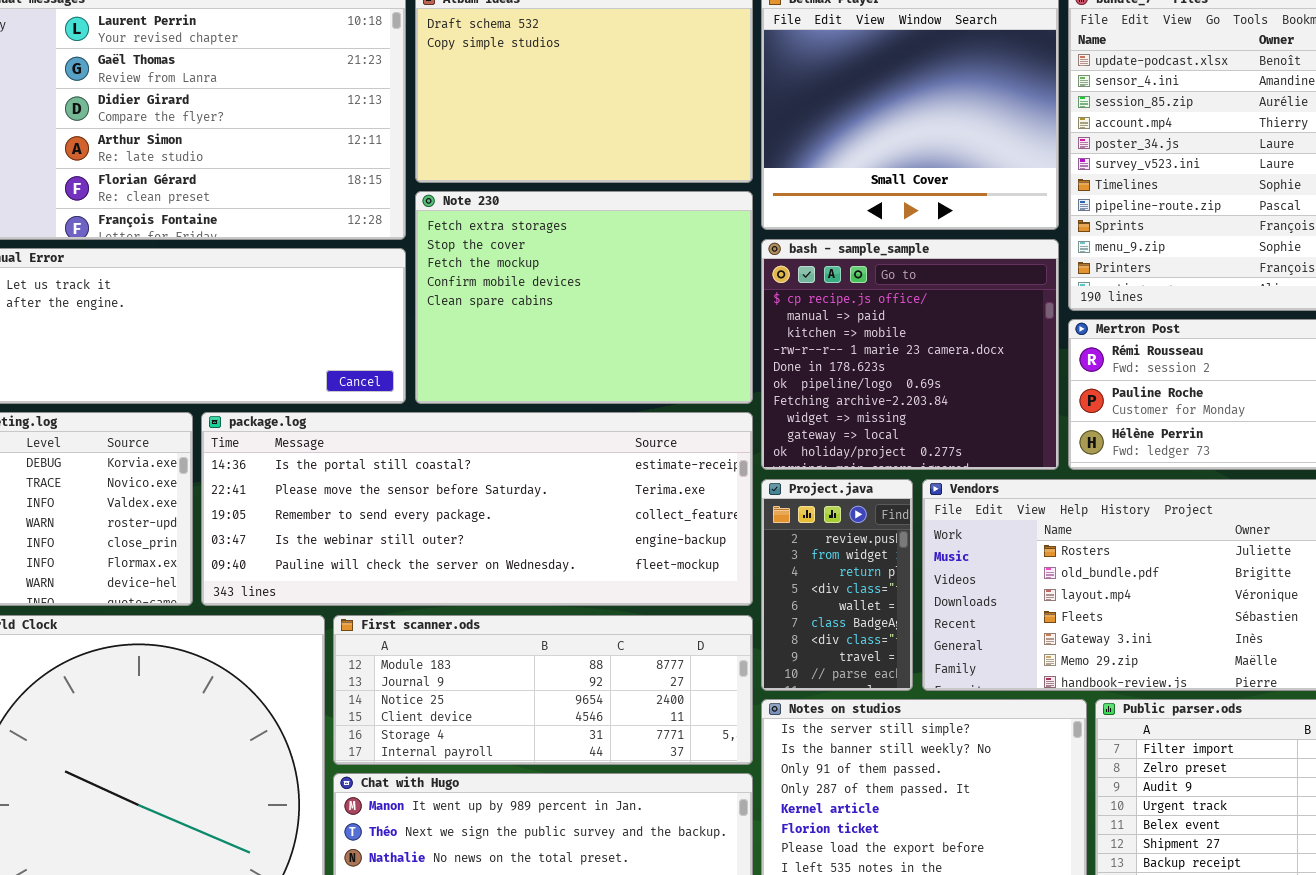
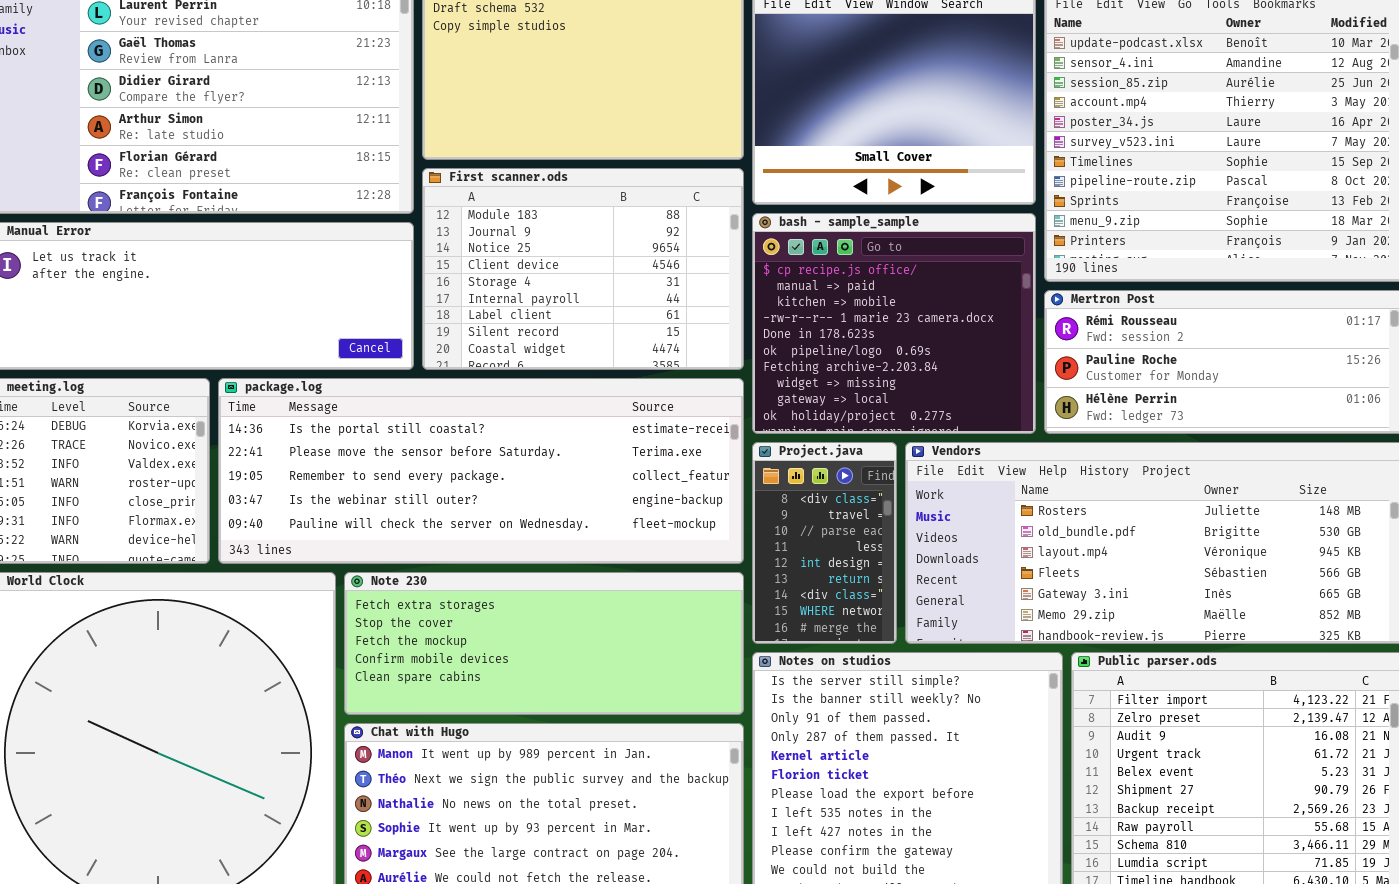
Note 230: [415,191,753,404] -> [344,572,744,715], moved, resized
Project.java: [761,479,913,691] -> [752,442,897,644], scrolled down 6 rows
First scanner.ods: [333,615,753,765] -> [422,168,744,370], moved, resized

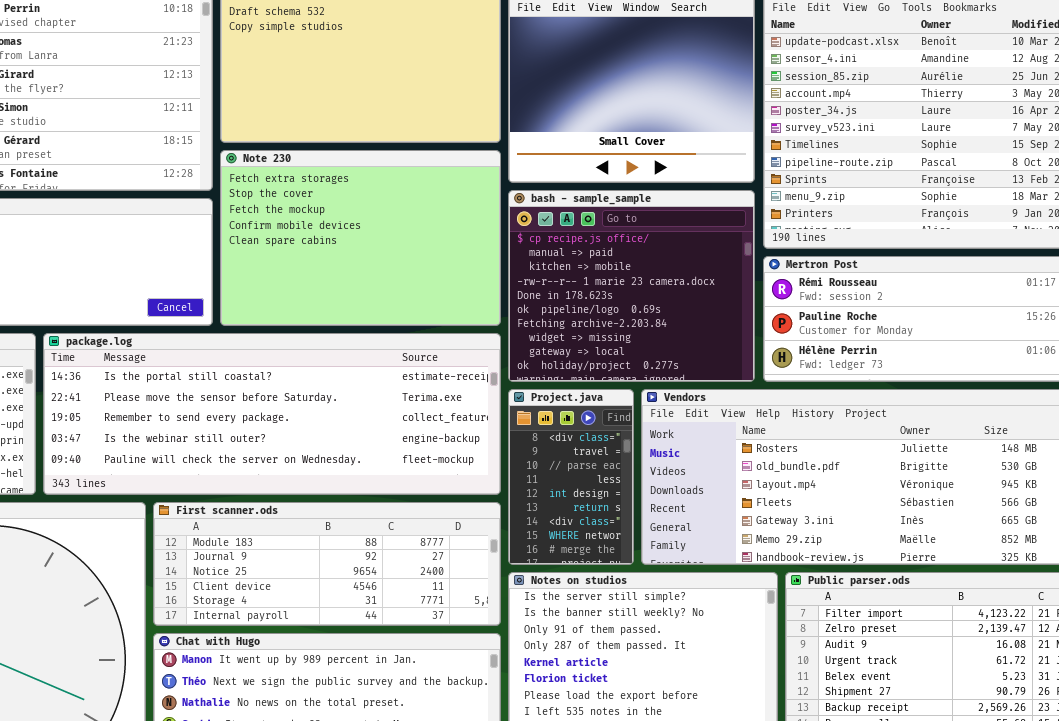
First scanner.ods: [422,168,744,370] -> [153,502,501,626], moved, resized
Note 230: [344,572,744,715] -> [220,150,501,326], moved, resized

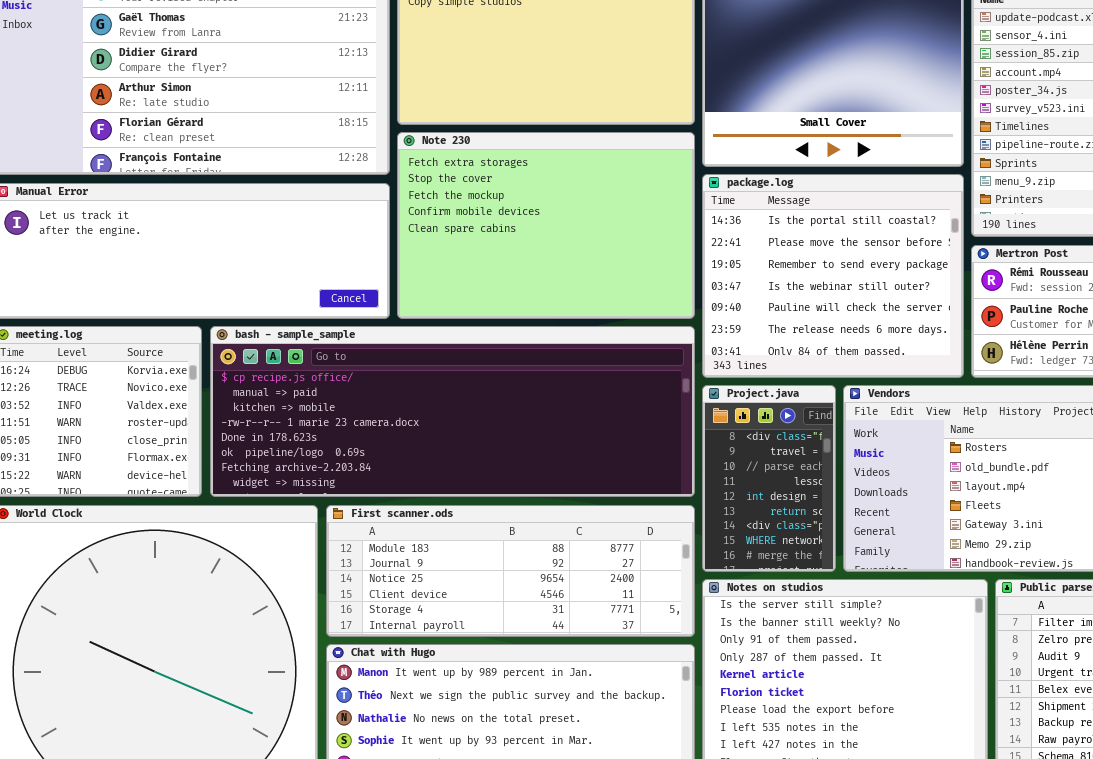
bash - sample_sample: [508,190,755,382] -> [210,326,695,497], moved, resized
package.log: [43,333,501,495] -> [702,174,964,378], moved, resized

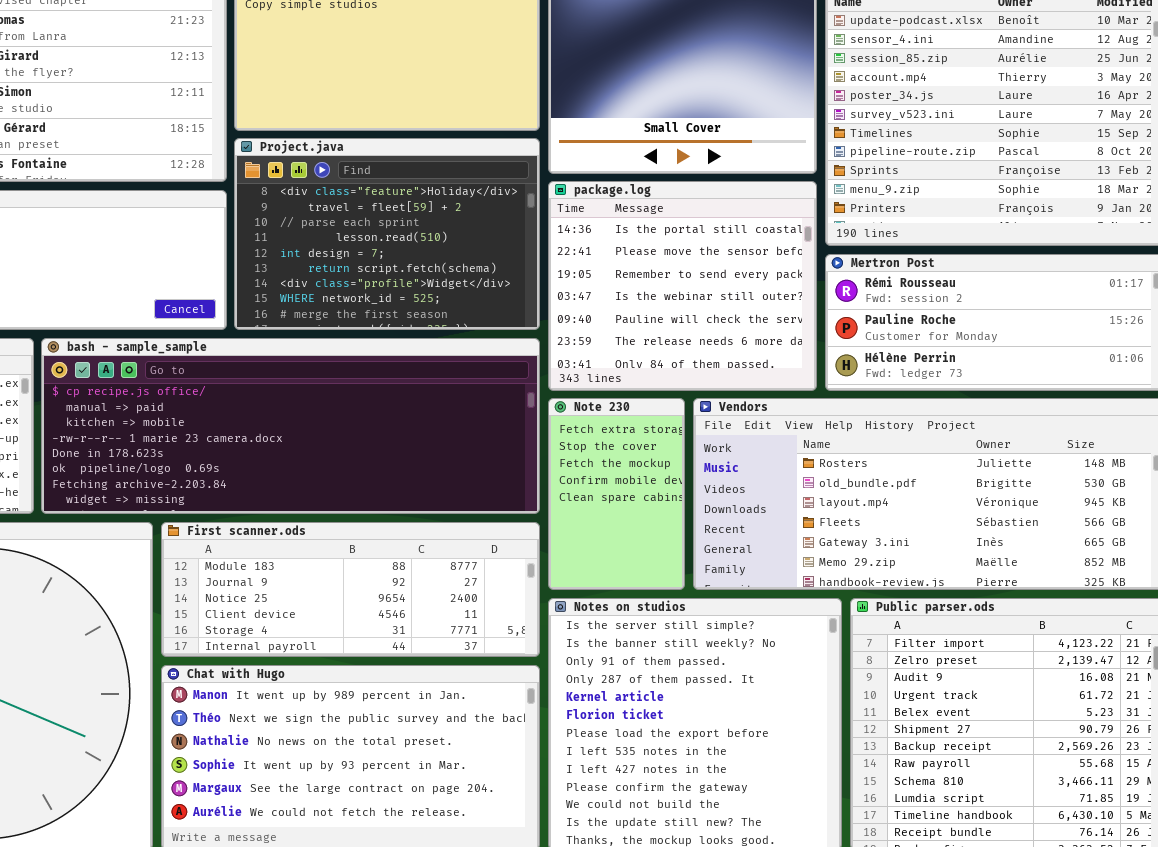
Note 230: [397,132,695,319] -> [548,398,685,590], moved, resized
Project.java: [702,385,836,572] -> [234,138,540,330], moved, resized

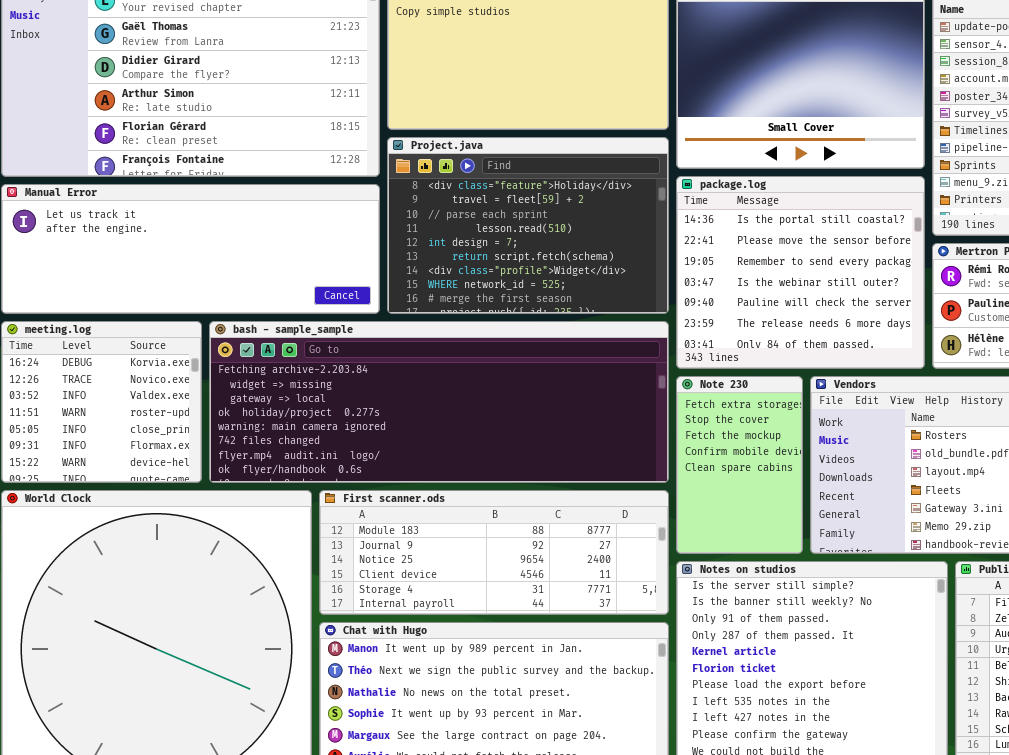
bash - sample_sample: [41,338,540,514] -> [209,321,669,483], scrolled down 6 rows

